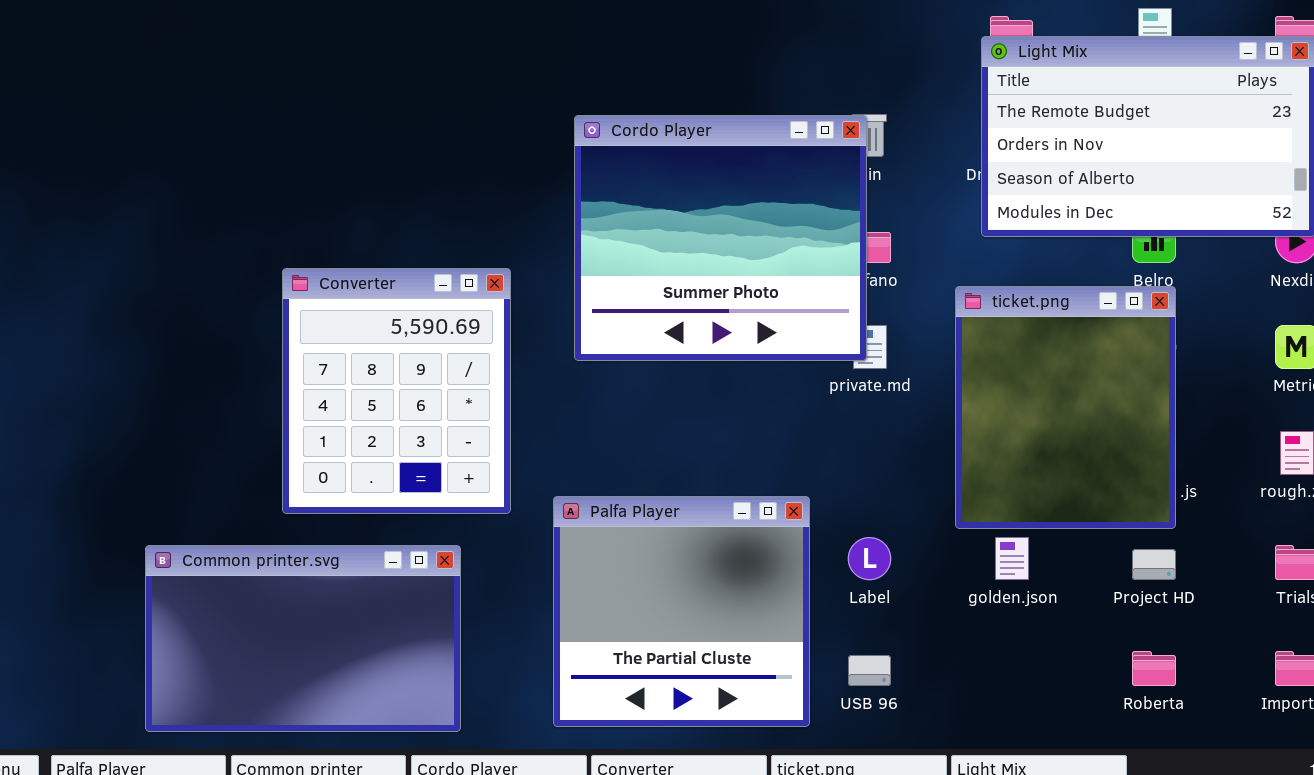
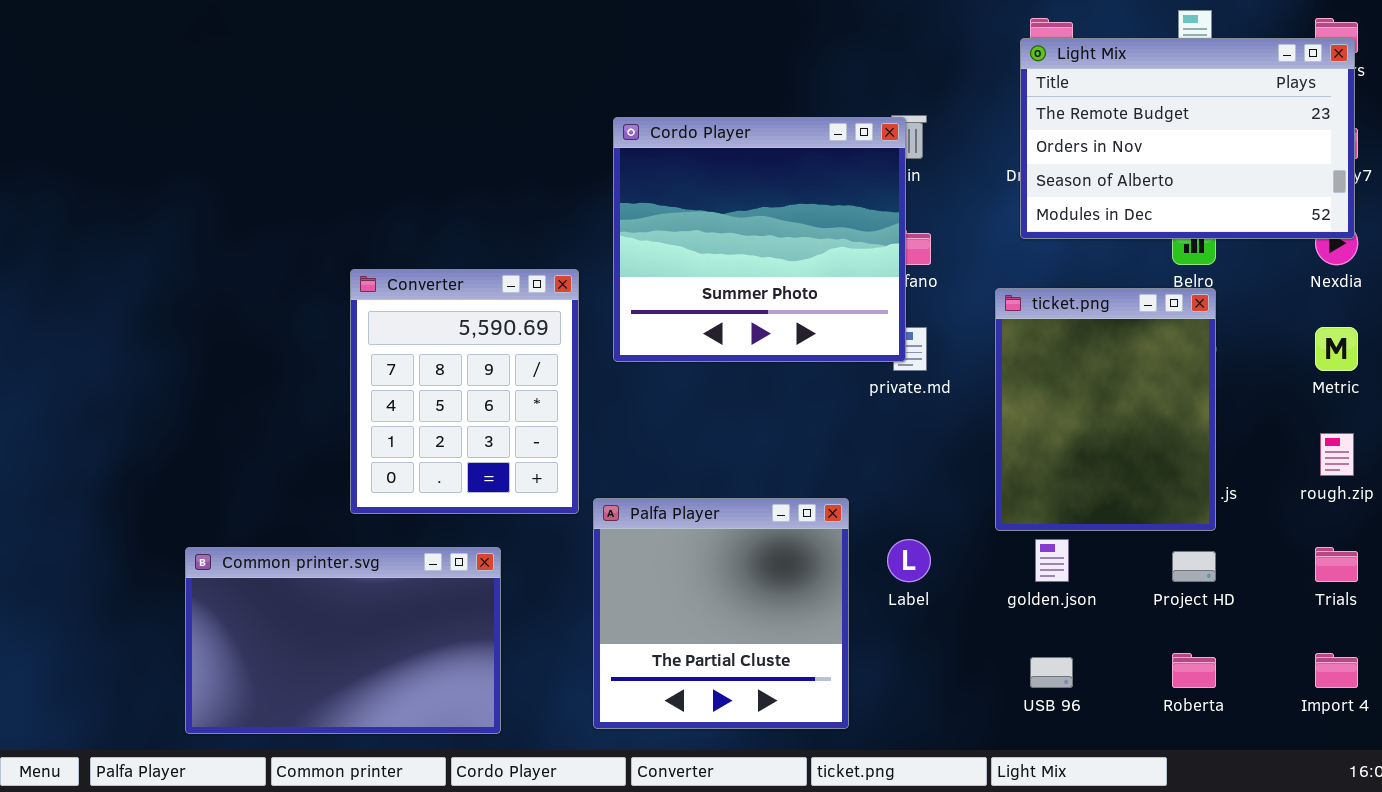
Converter: [282,268,511,514] -> [350,269,579,514], moved
USB 96: [848,655,891,686] -> [1030,657,1073,688], moved

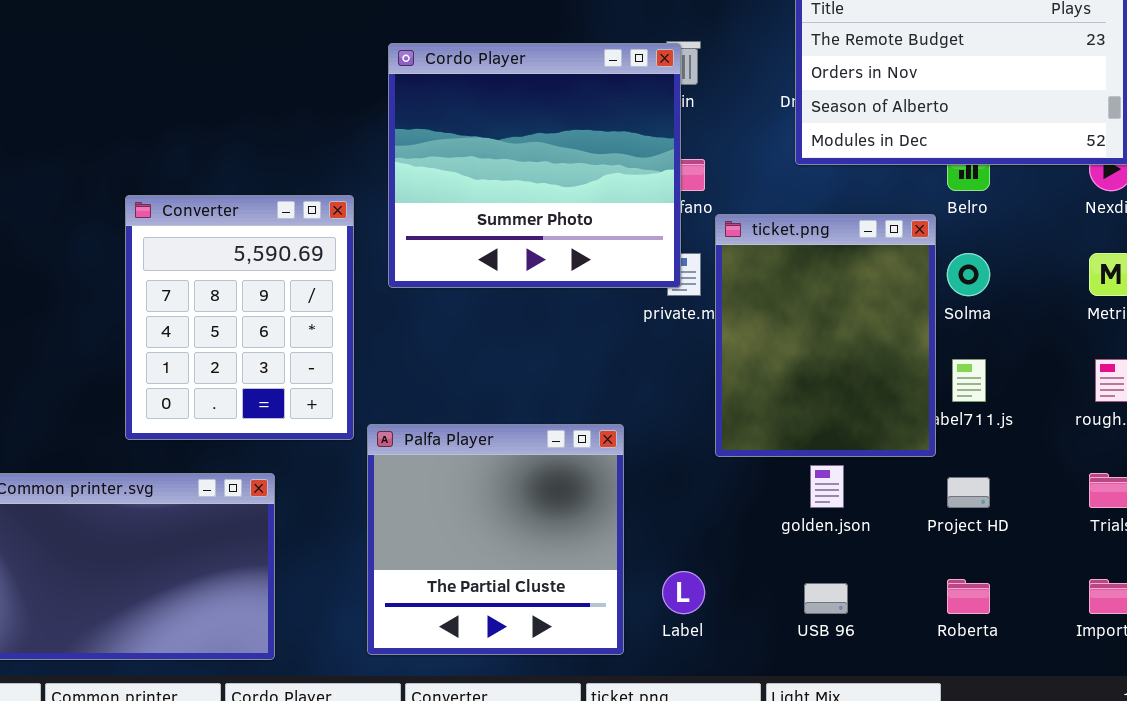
ticket.png: [995,288,1216,531] -> [715,214,936,457], moved
Label: [887,539,931,582] -> [662,571,705,614], moved

